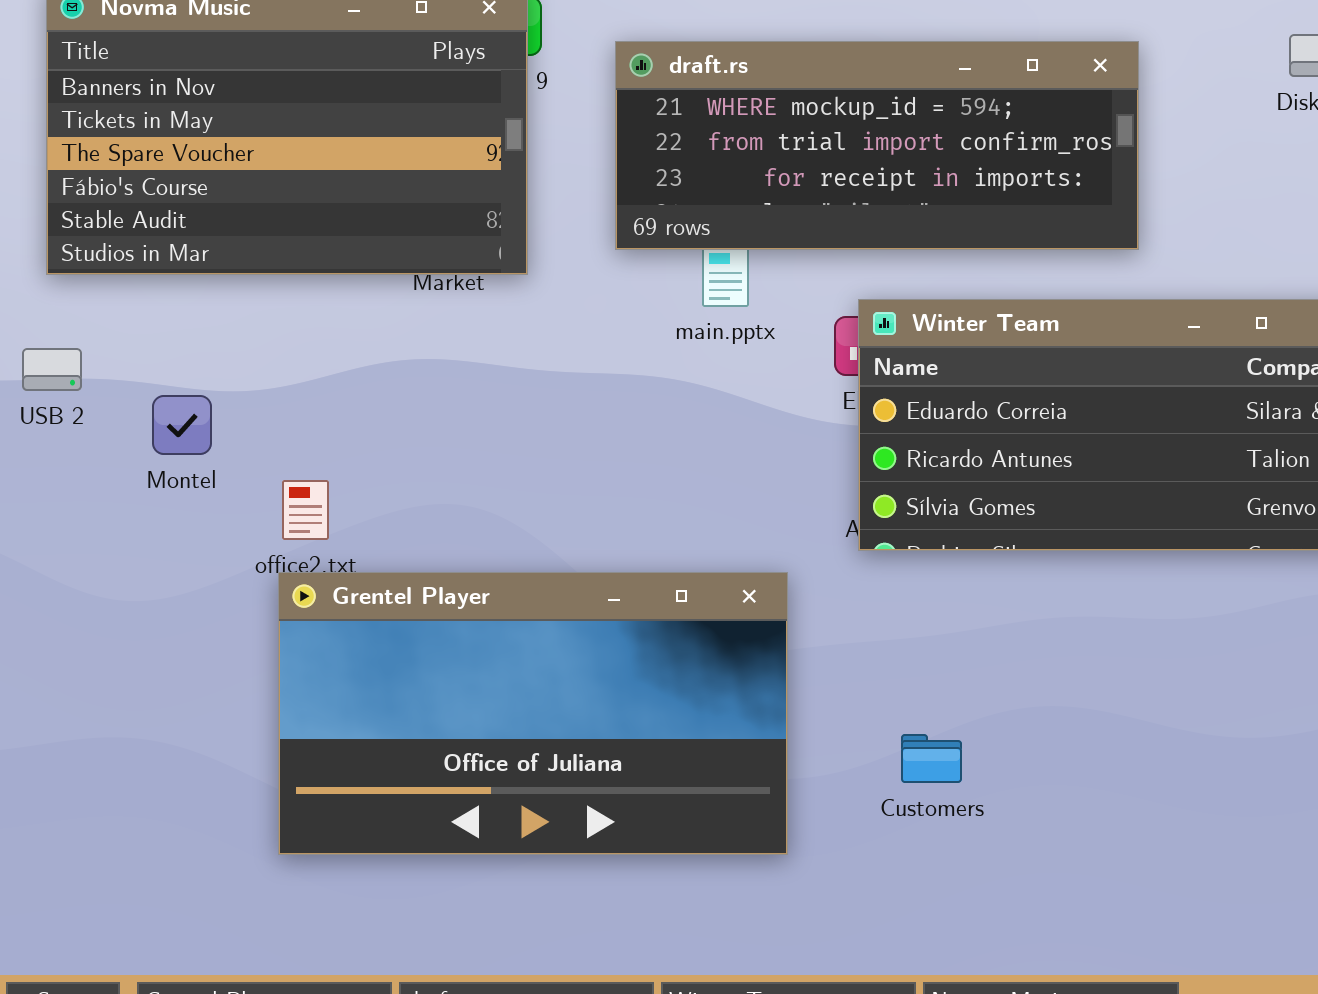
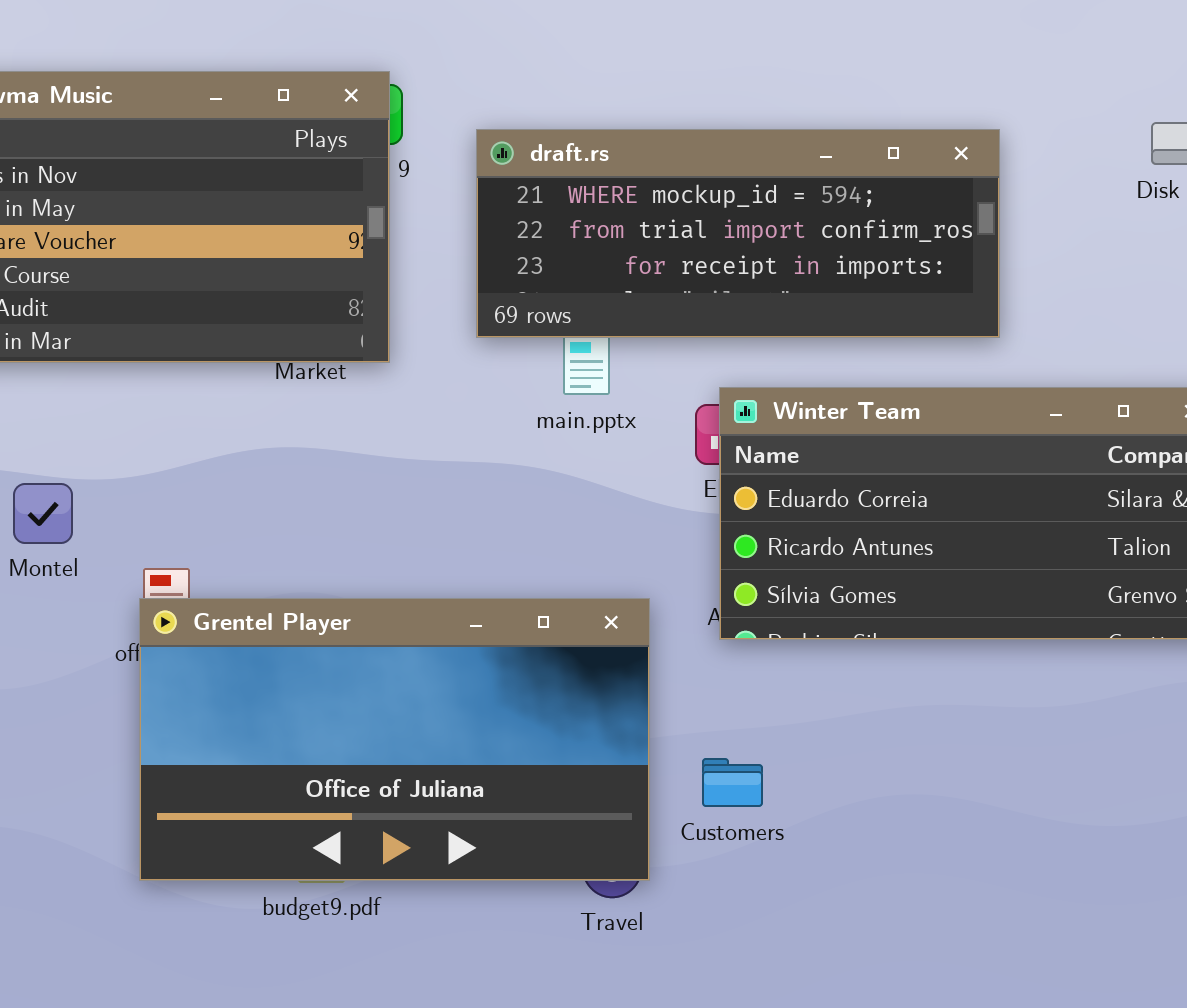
Grentel Player: [278,572,788,855] -> [139,598,650,881], moved
Customers: [901,734,962,783] -> [702,758,763,807], moved

